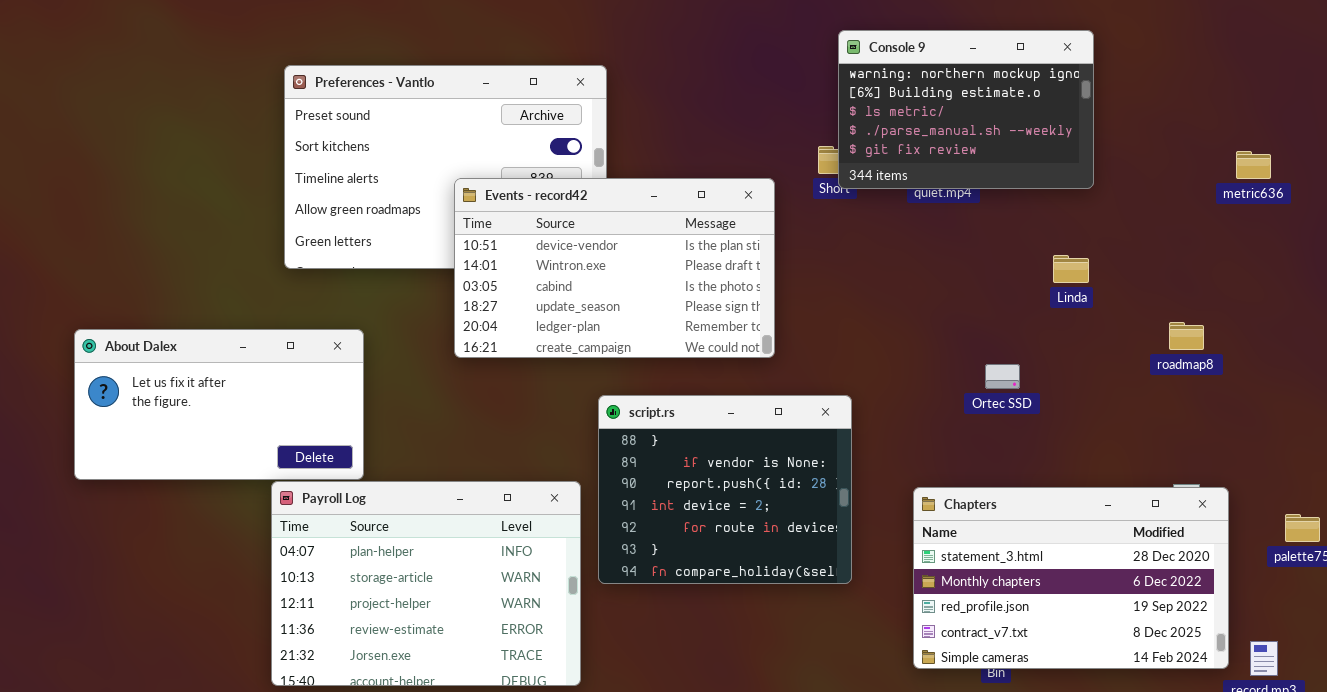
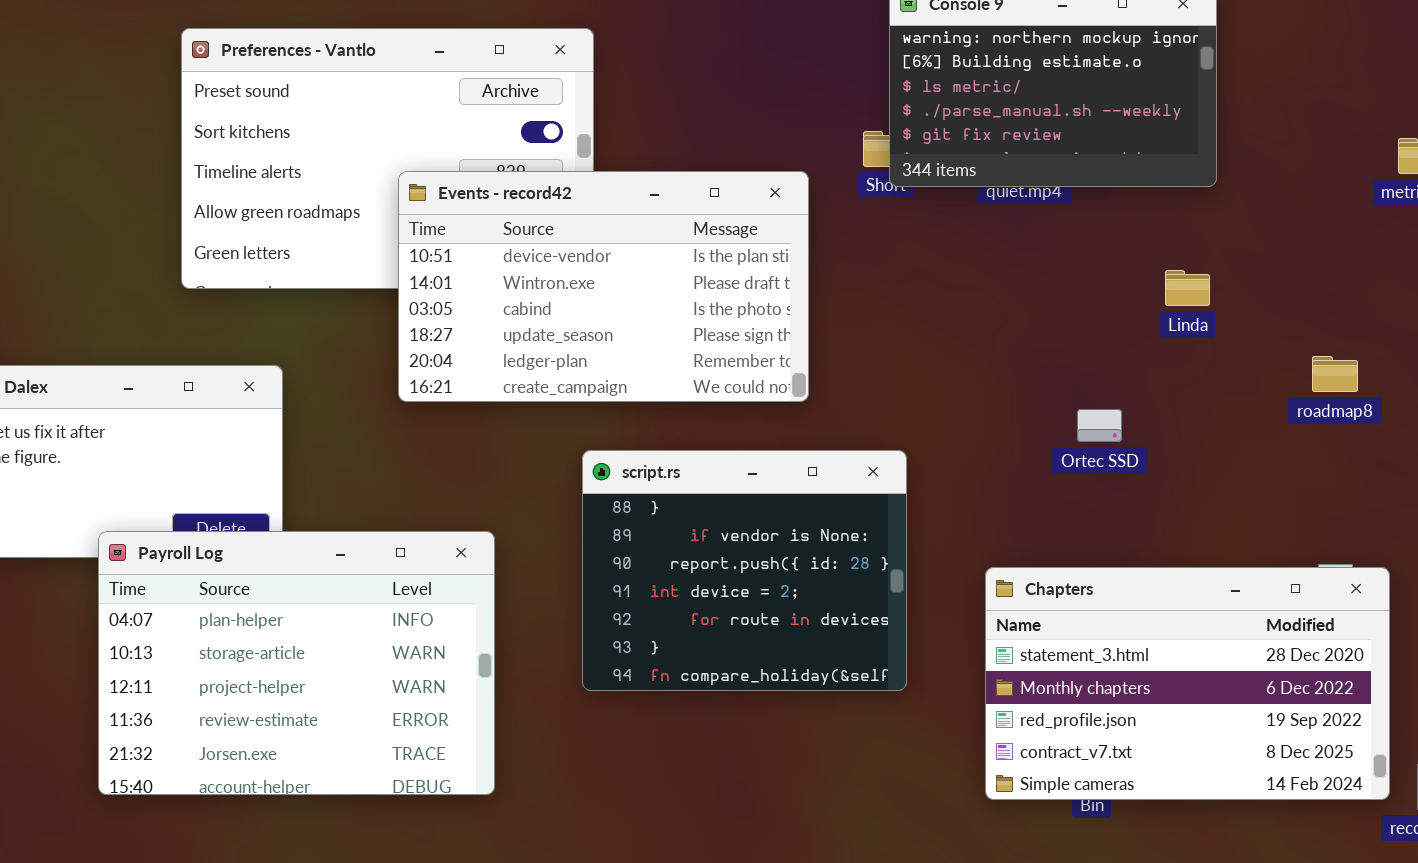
Payroll Log: [271,481,581,686] -> [98,531,495,795], moved

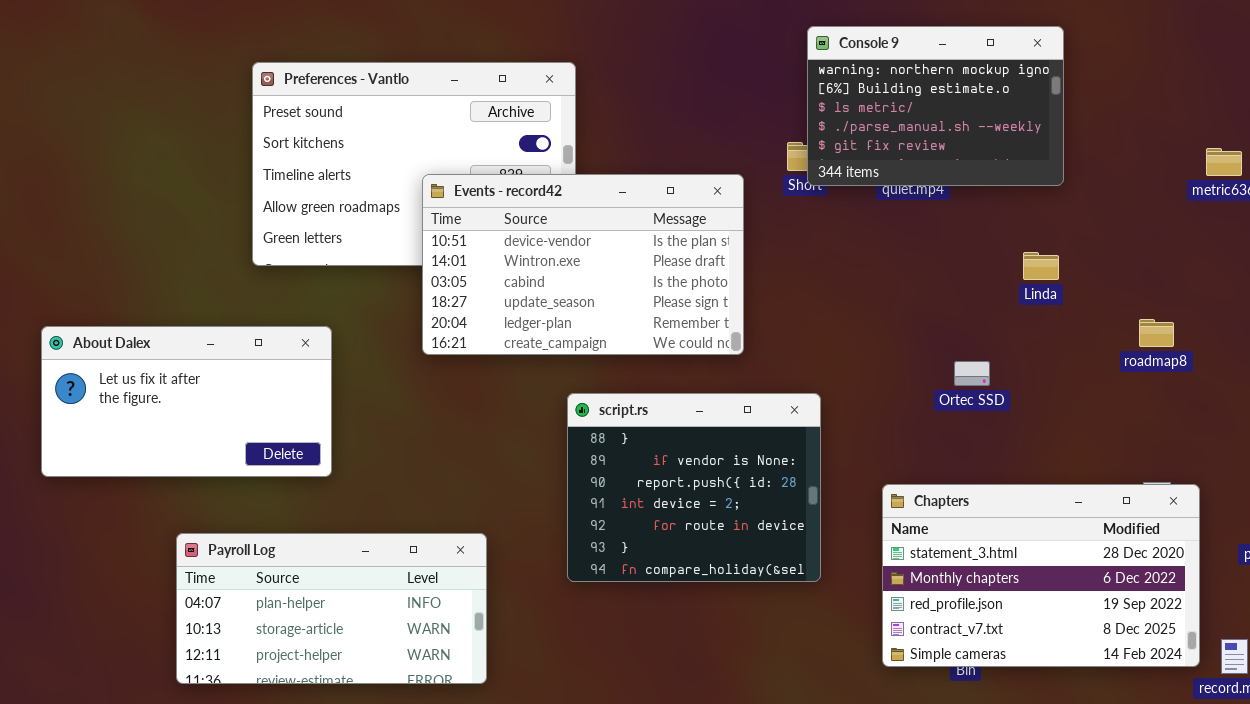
Payroll Log: [98,531,495,795] -> [176,533,487,684], moved, resized

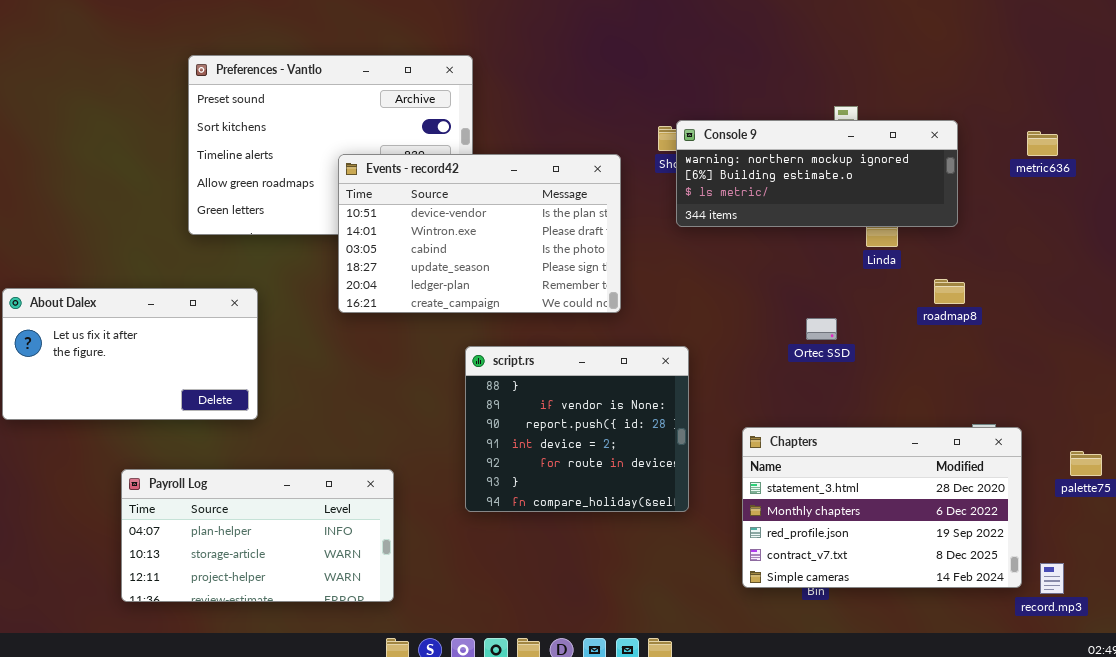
Console 9: [807,26,1064,186] -> [676,120,958,227], moved, resized
roadmap8: [1139,319,1174,347] -> [934,279,965,304], moved

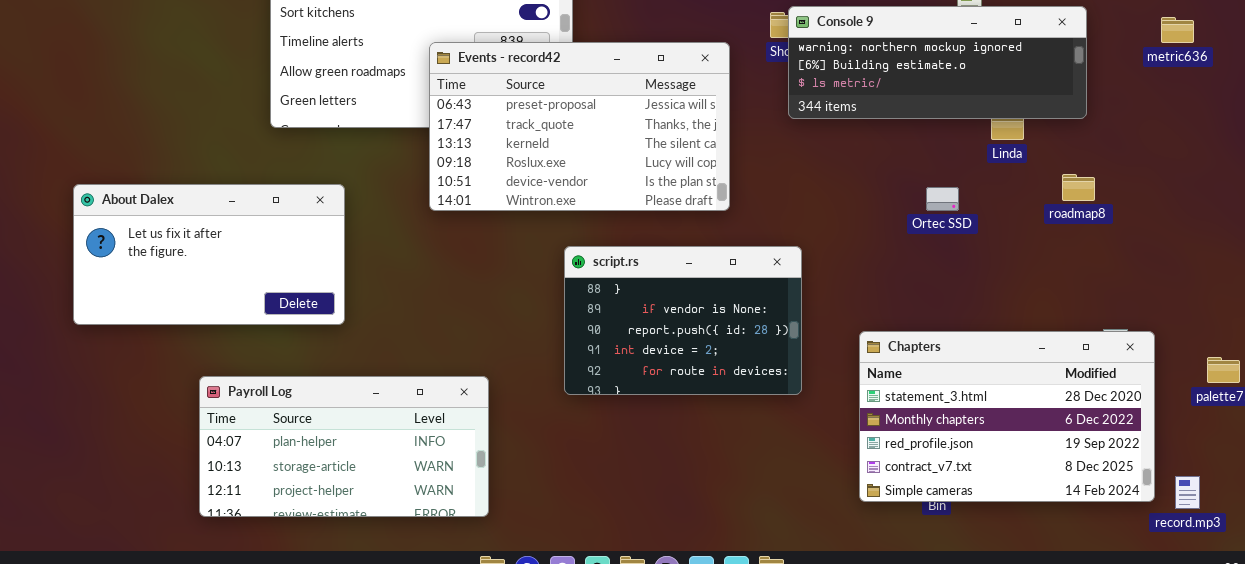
Events - record42: [338,154,621,313] -> [429,42,730,211], scrolled up 4 rows
Ortec SSD: [806,318,837,340] -> [926,187,959,211], moved
script.rs: [465,346,689,512] -> [564,246,802,395], resized

